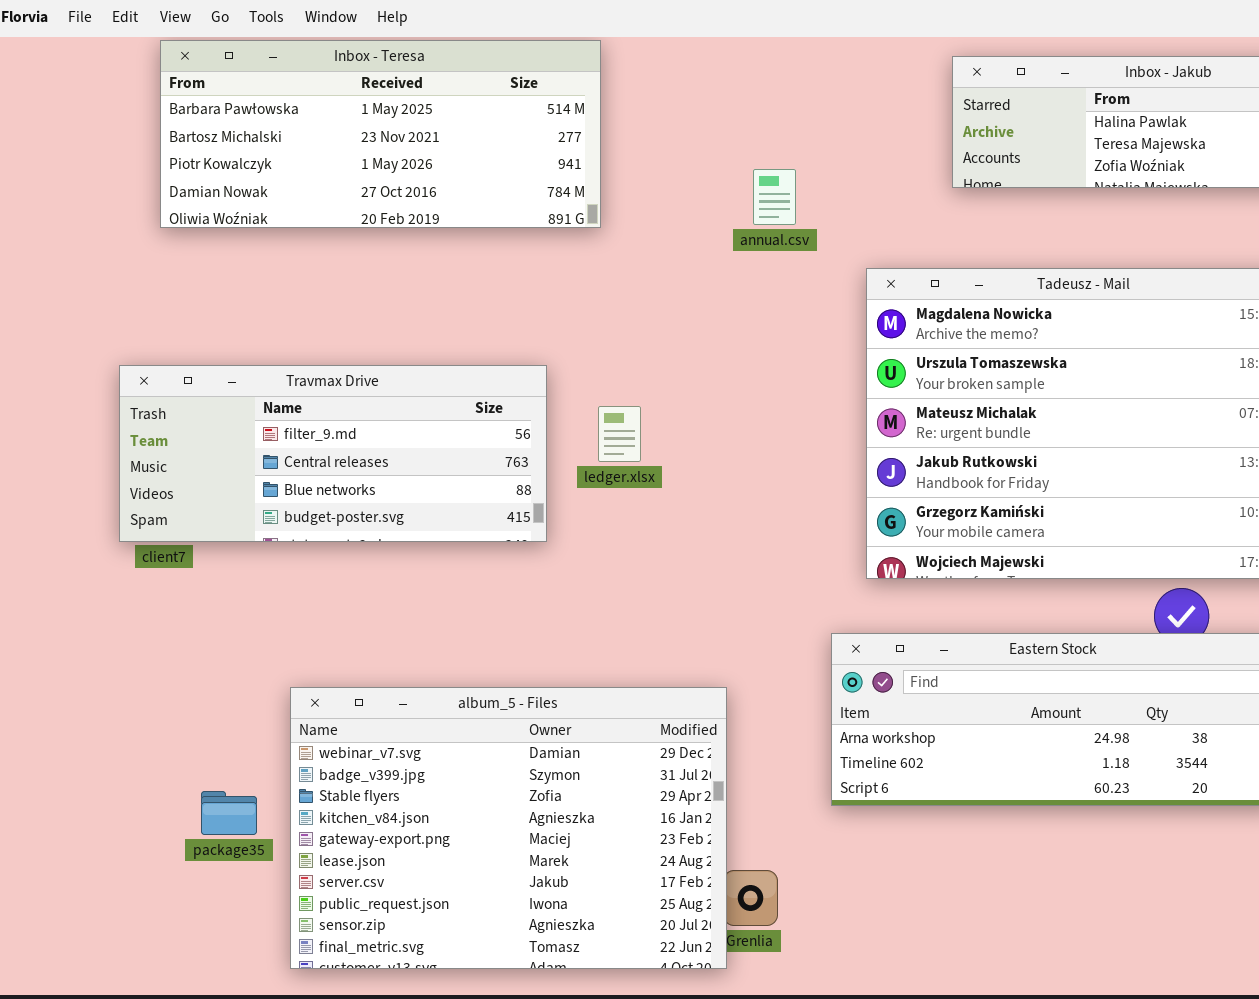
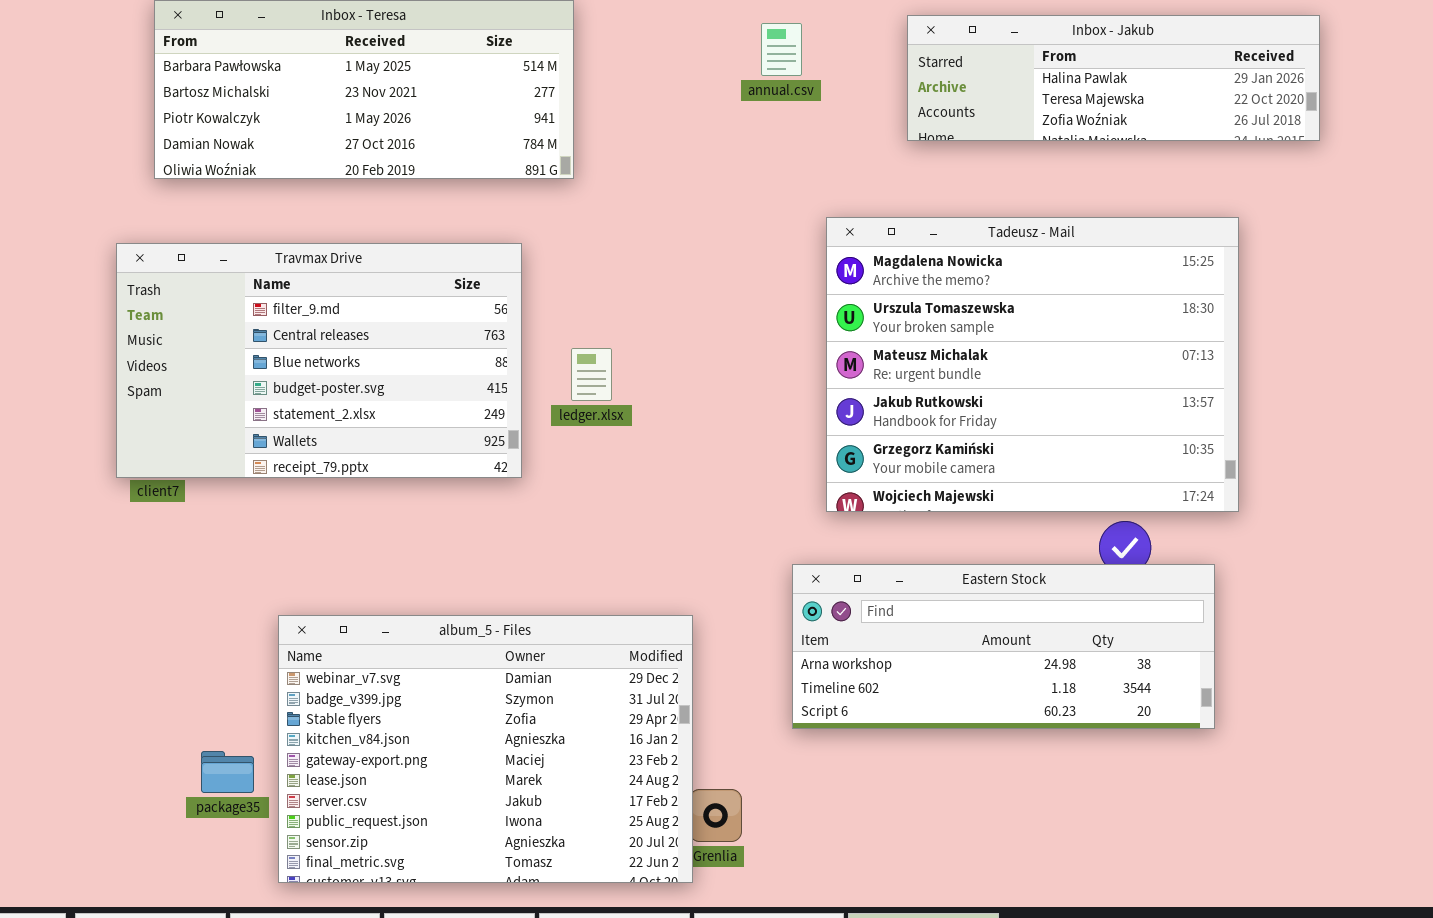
annual.csv: [753,169,796,225] -> [761,23,802,76], moved
Travmax Drive: [119,365,547,542] -> [116,243,522,478], resized
package35: [201,791,257,835] -> [201,751,254,793], moved

